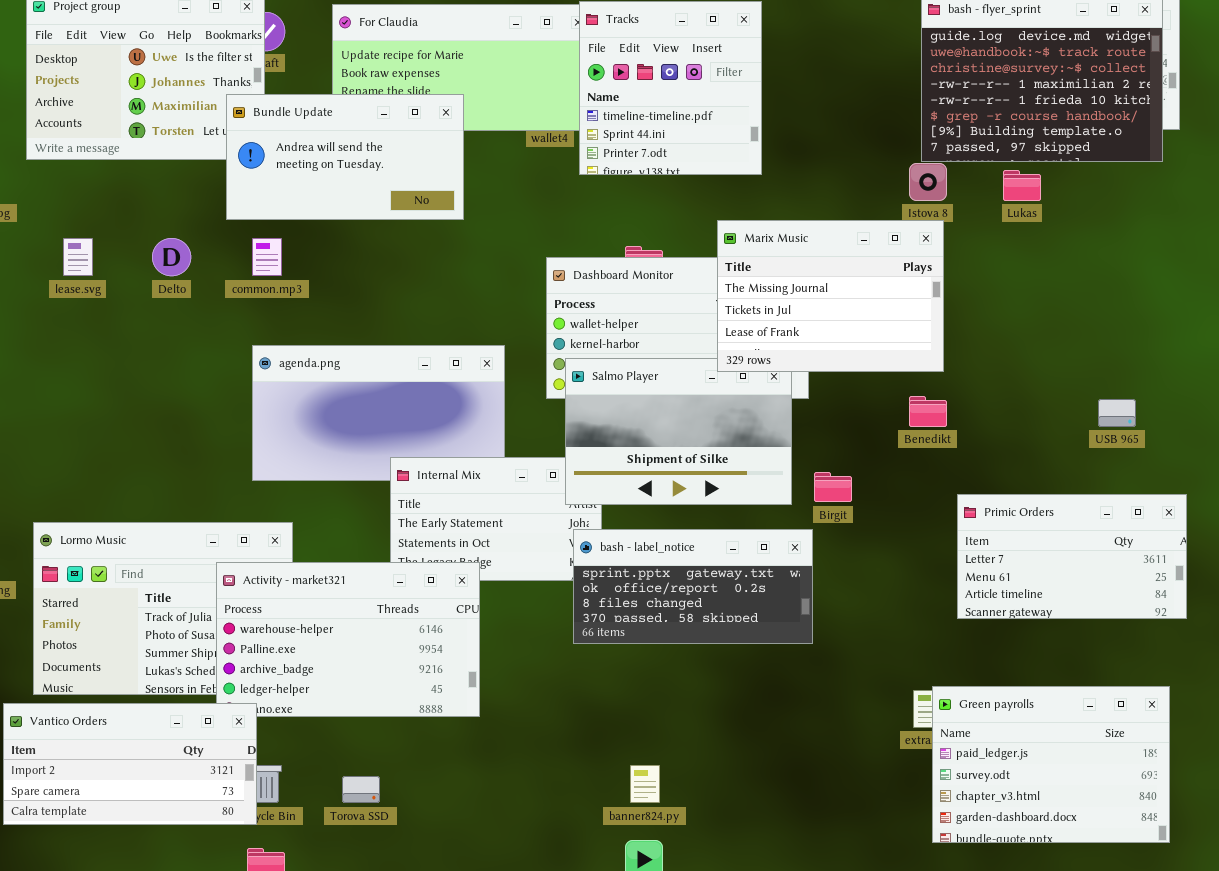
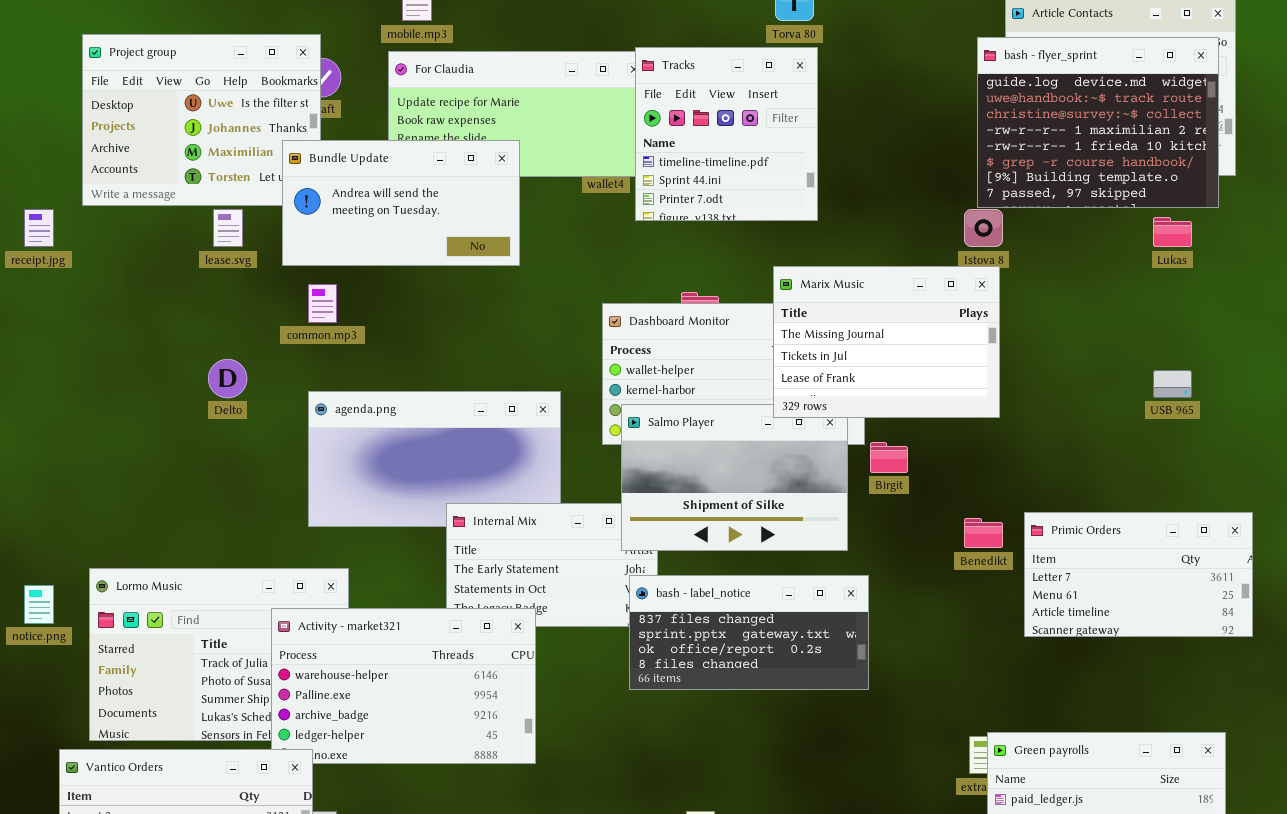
Lukas: [1003,170,1041,201] -> [1153,217,1192,247], moved
lease.svg: [63,238,93,276] -> [213,209,243,247], moved
Delto: [152,238,191,276] -> [208,359,247,398], moved
Benedikt: [909,396,947,427] -> [964,518,1003,548], moved
USB 965: [1098,399,1136,427] -> [1153,370,1192,398], moved
Birgit: [814,472,852,502] -> [870,442,908,473], moved
Primic Orders: [957,494,1187,619] -> [1024,512,1253,637], moved
bash - label_notice: [573,529,813,644] -> [629,575,869,690], scrolled up 1 row

